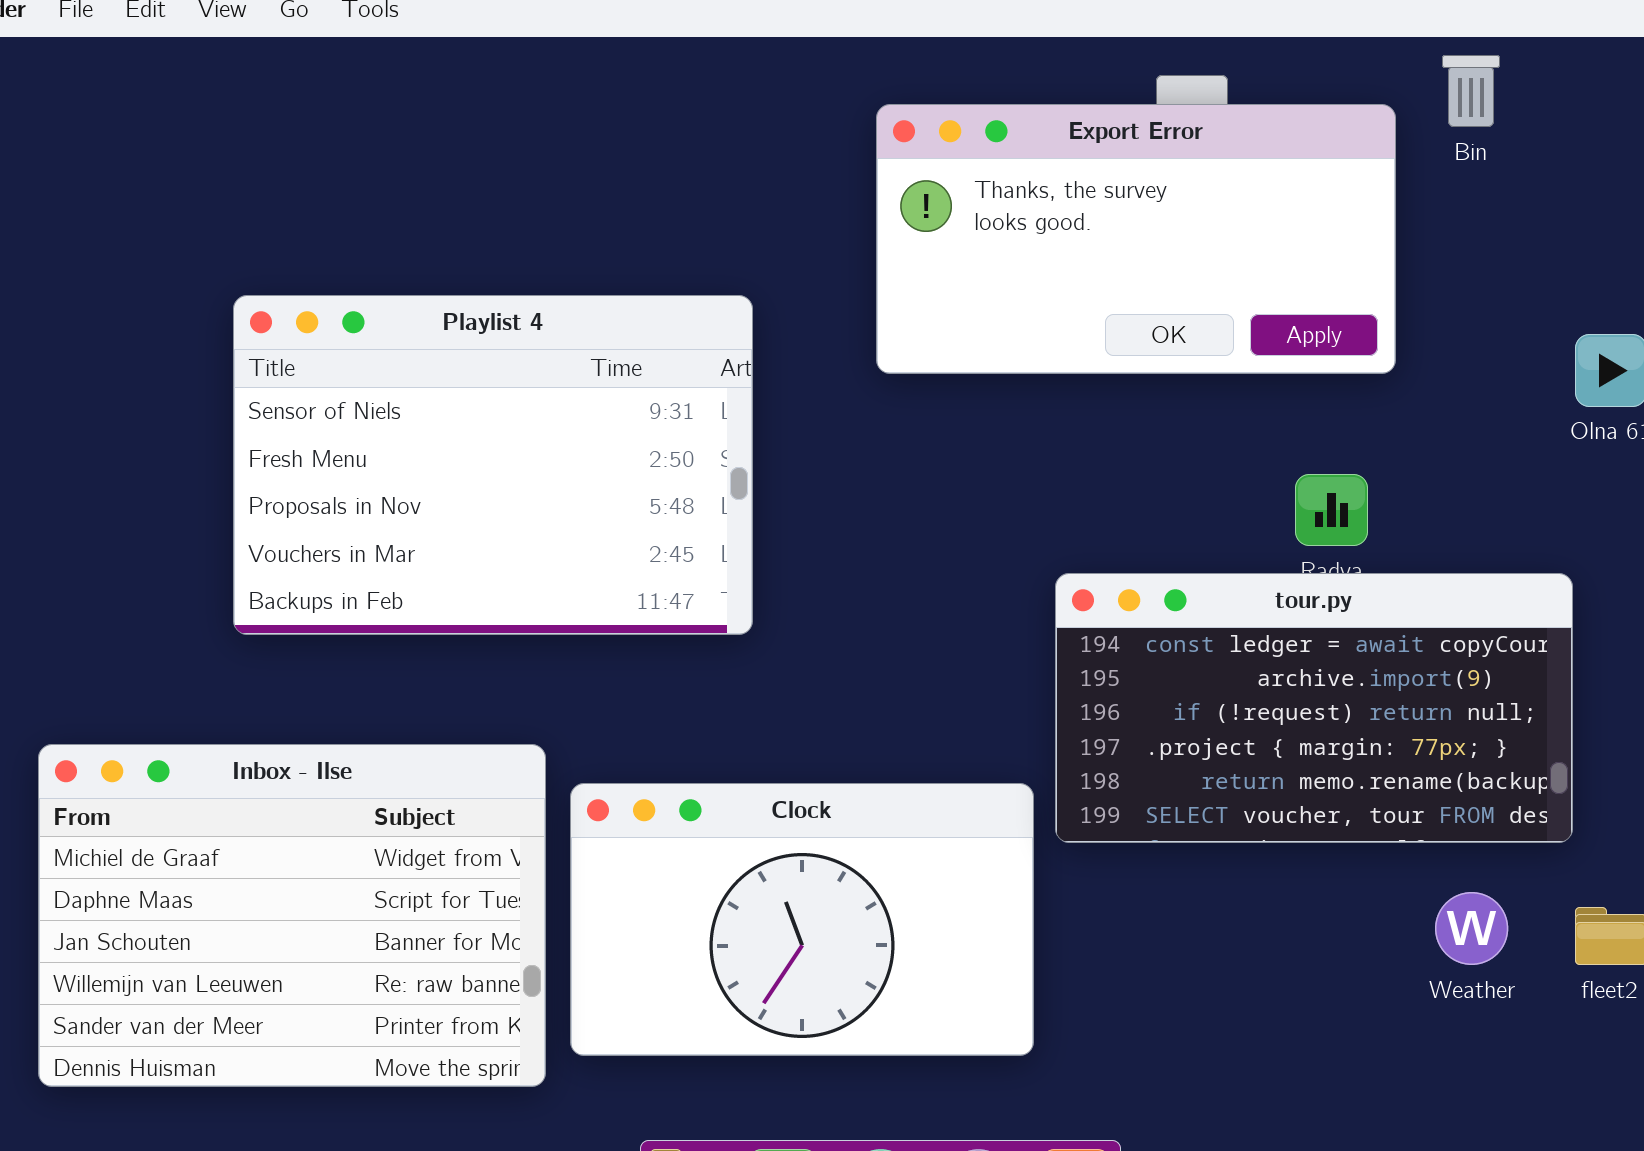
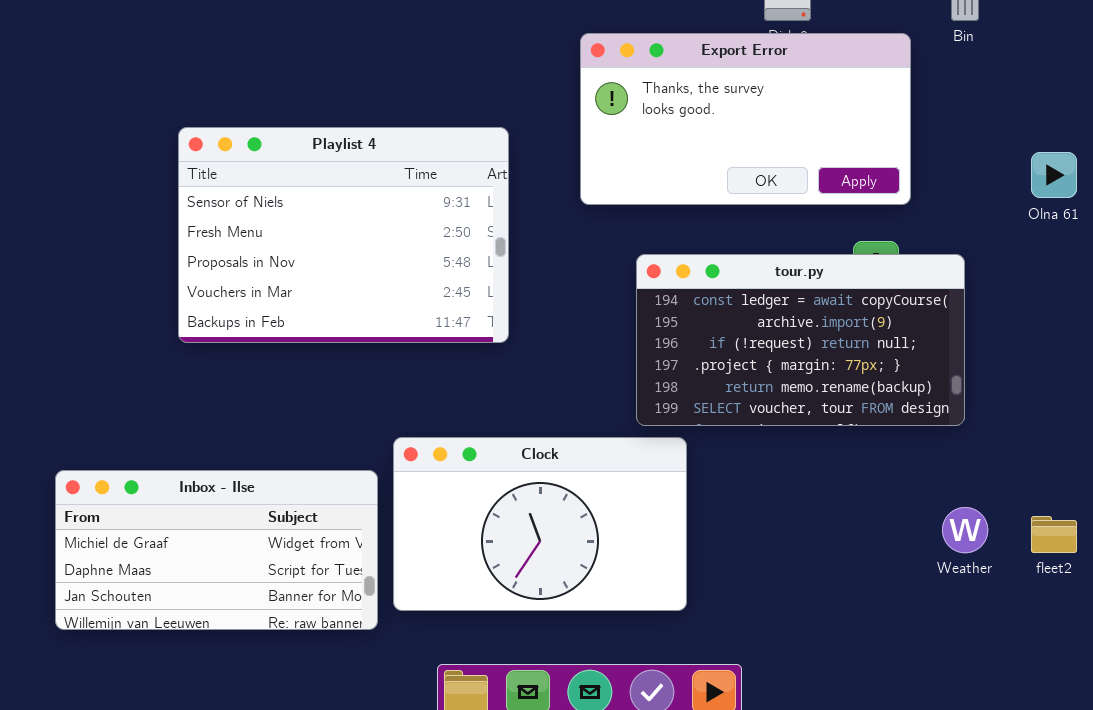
Export Error: [876,104,1396,374] -> [580,33,911,205], moved
tour.py: [1055,573,1573,843] -> [636,254,965,426], moved
Inbox - Ilse: [38,744,546,1087] -> [55,470,378,630], resized

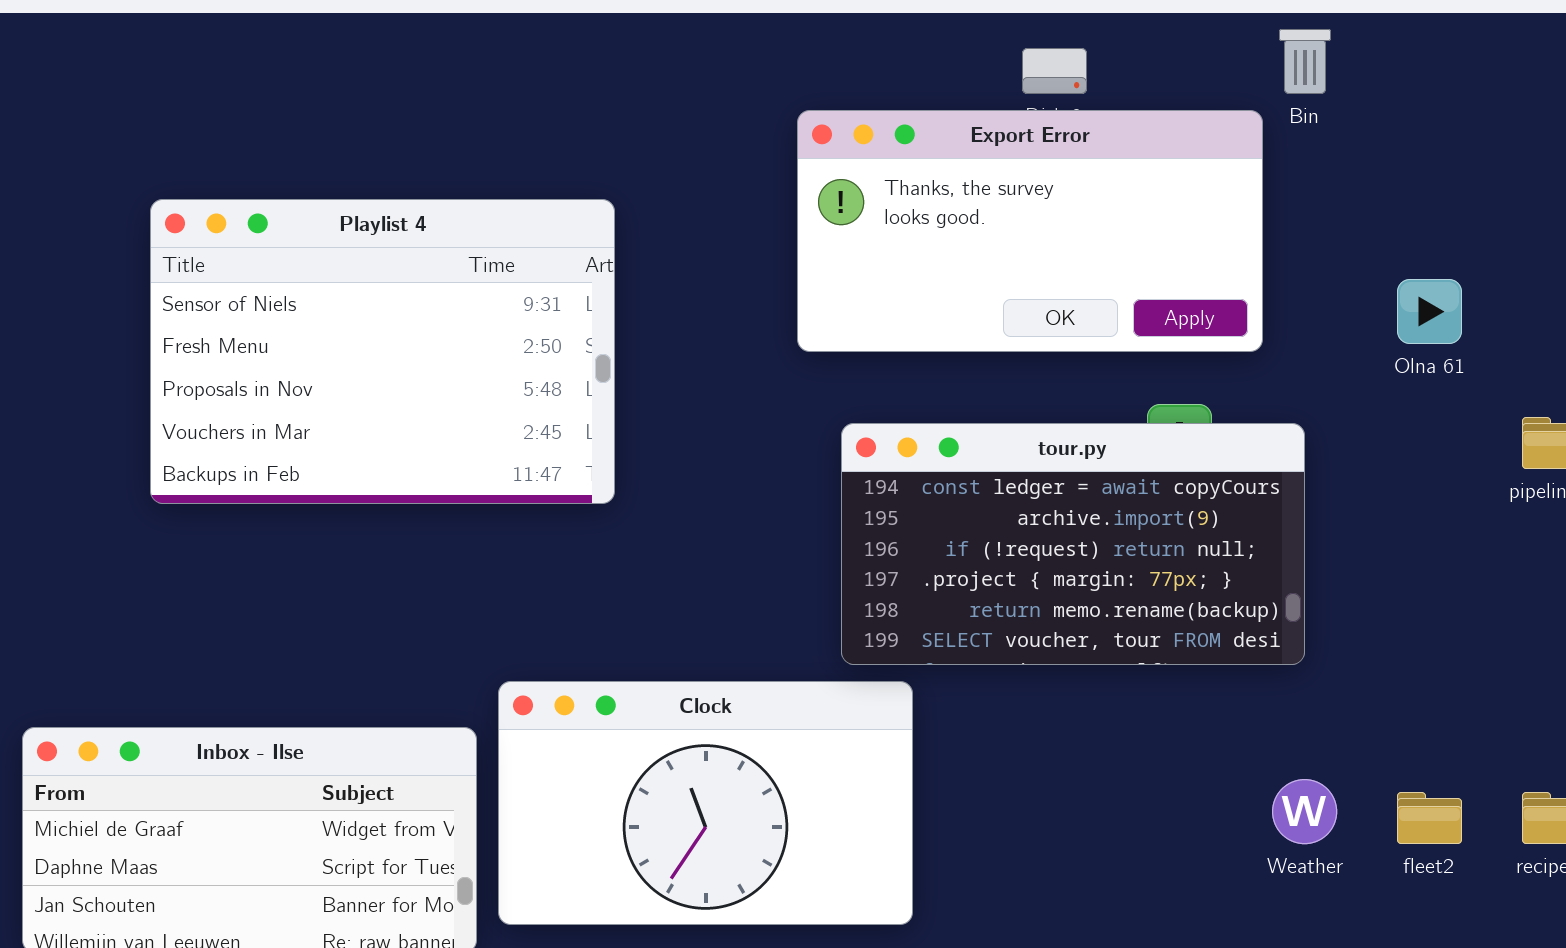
Export Error: [580,33,911,205] -> [797,110,1263,352], moved
Playlist 4: [178,127,509,343] -> [150,199,615,504], moved

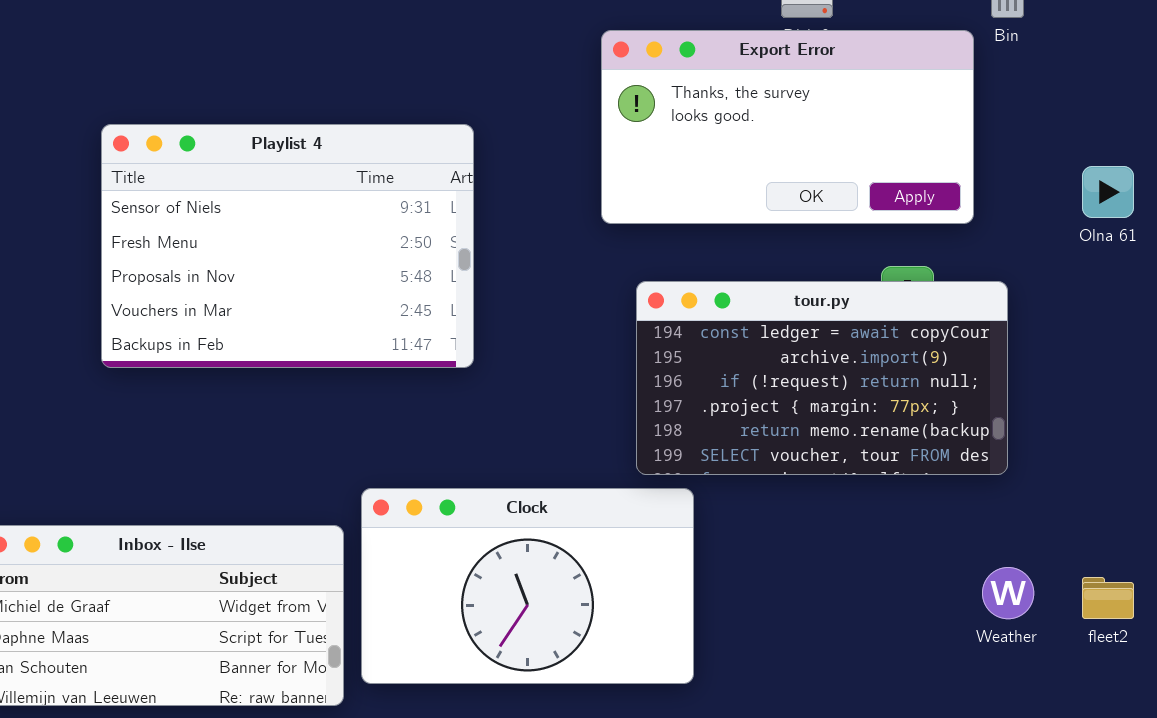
Playlist 4: [150,199,615,504] -> [101,124,474,368], moved

